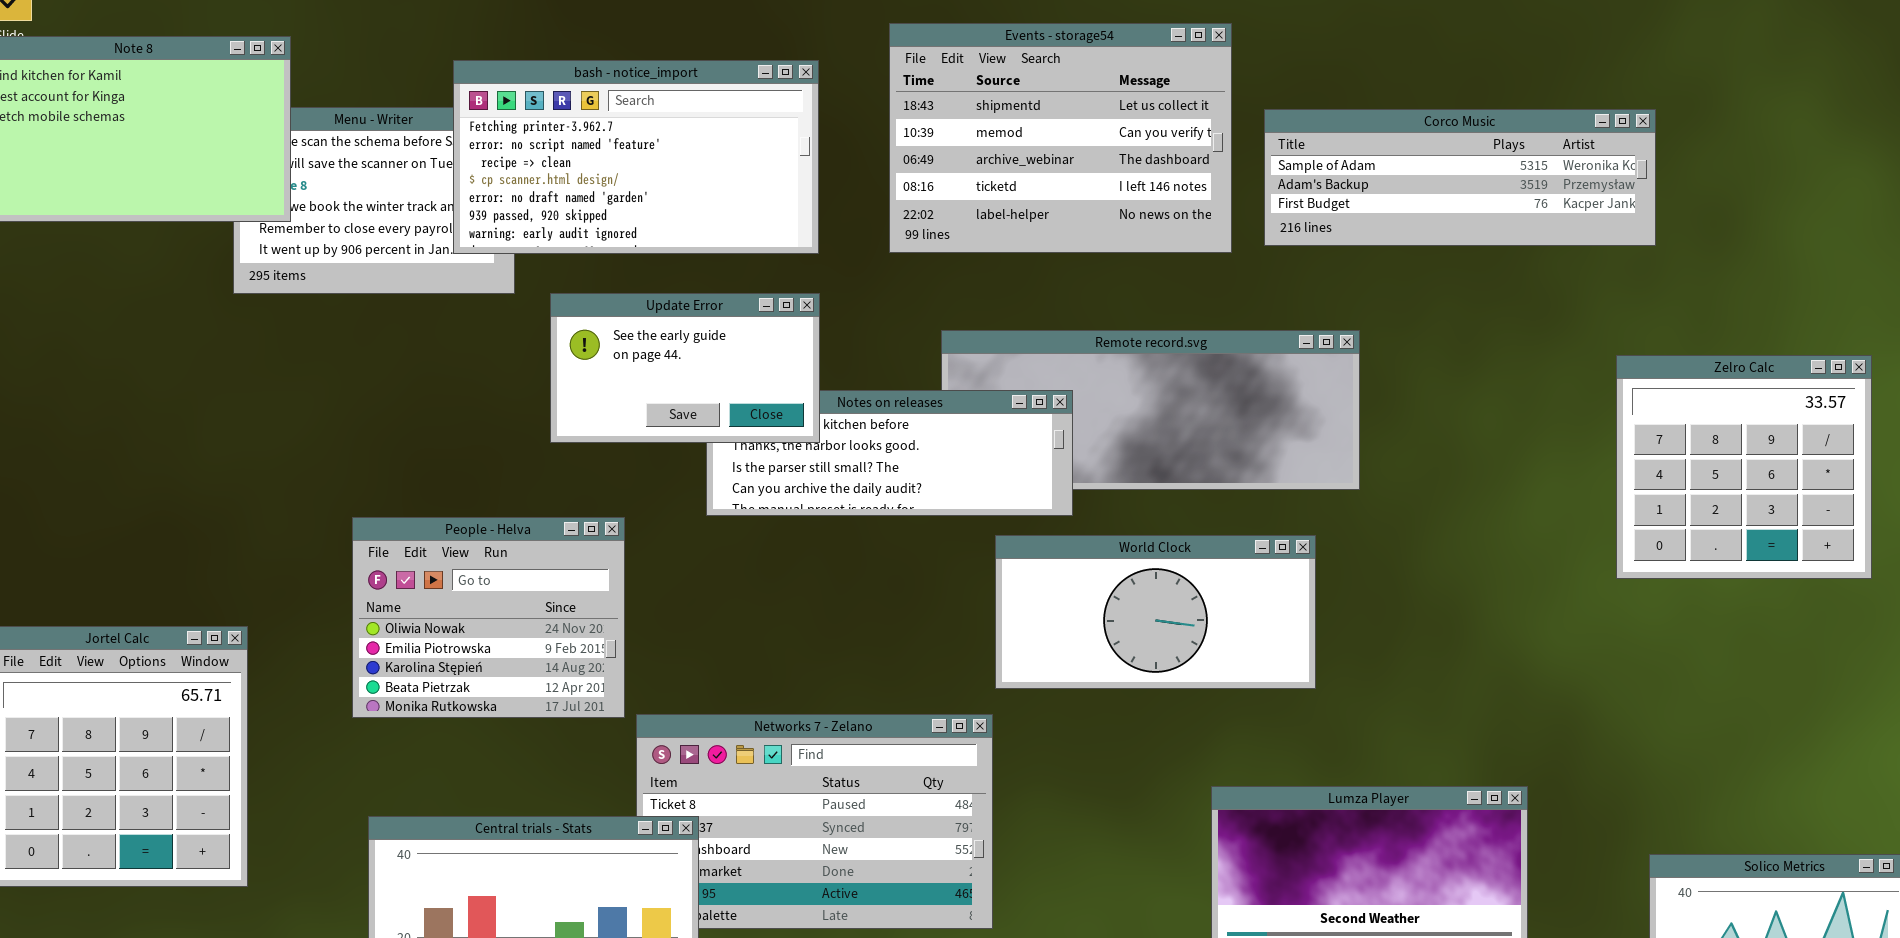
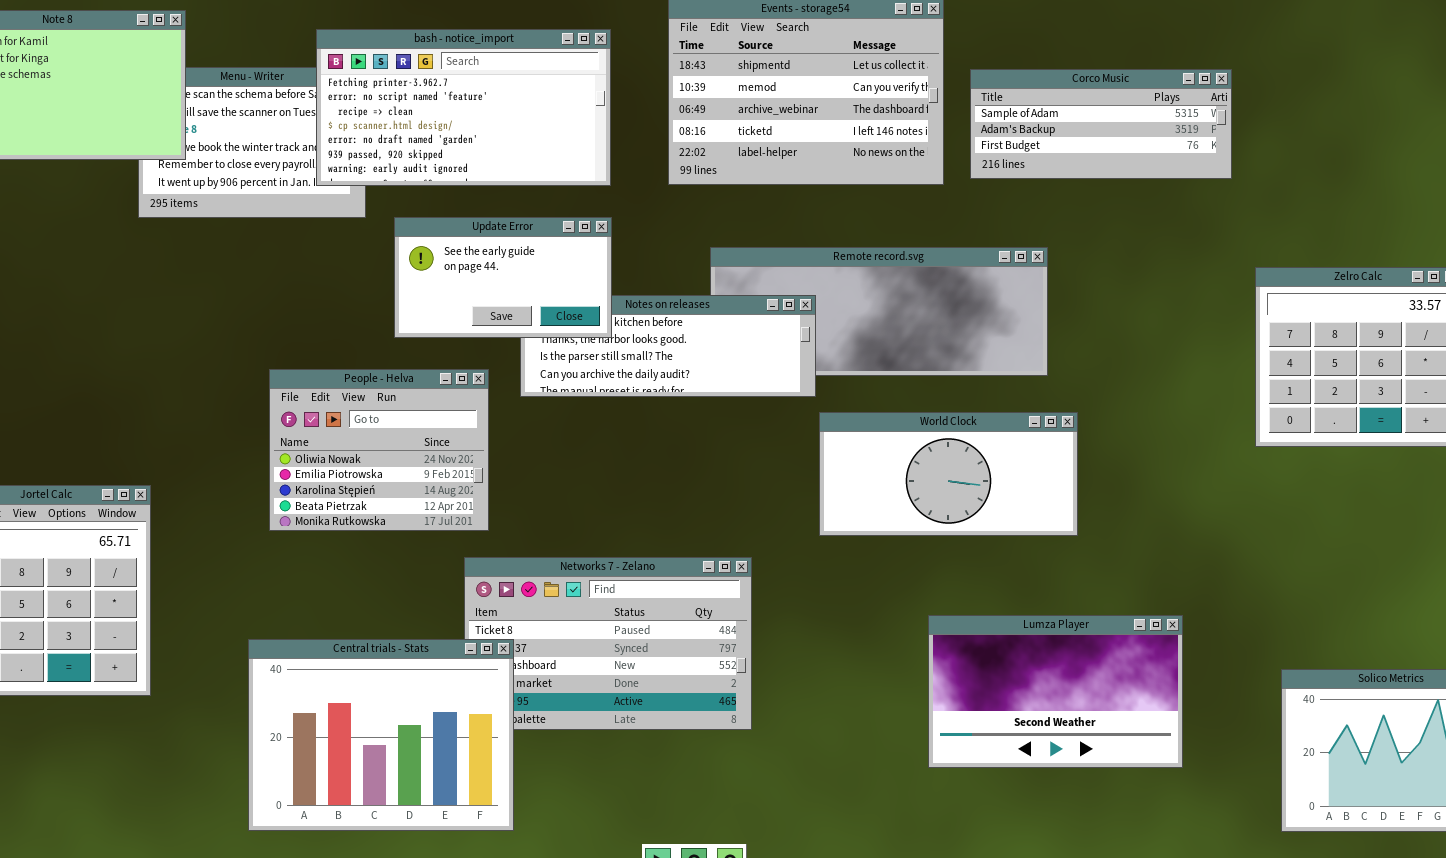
Corco Music: [1264,109,1656,246] -> [970,69,1232,179], resized
People - Helva: [352,517,625,718] -> [269,369,489,531], moved
World Clock: [995,535,1316,689] -> [819,412,1078,536], moved

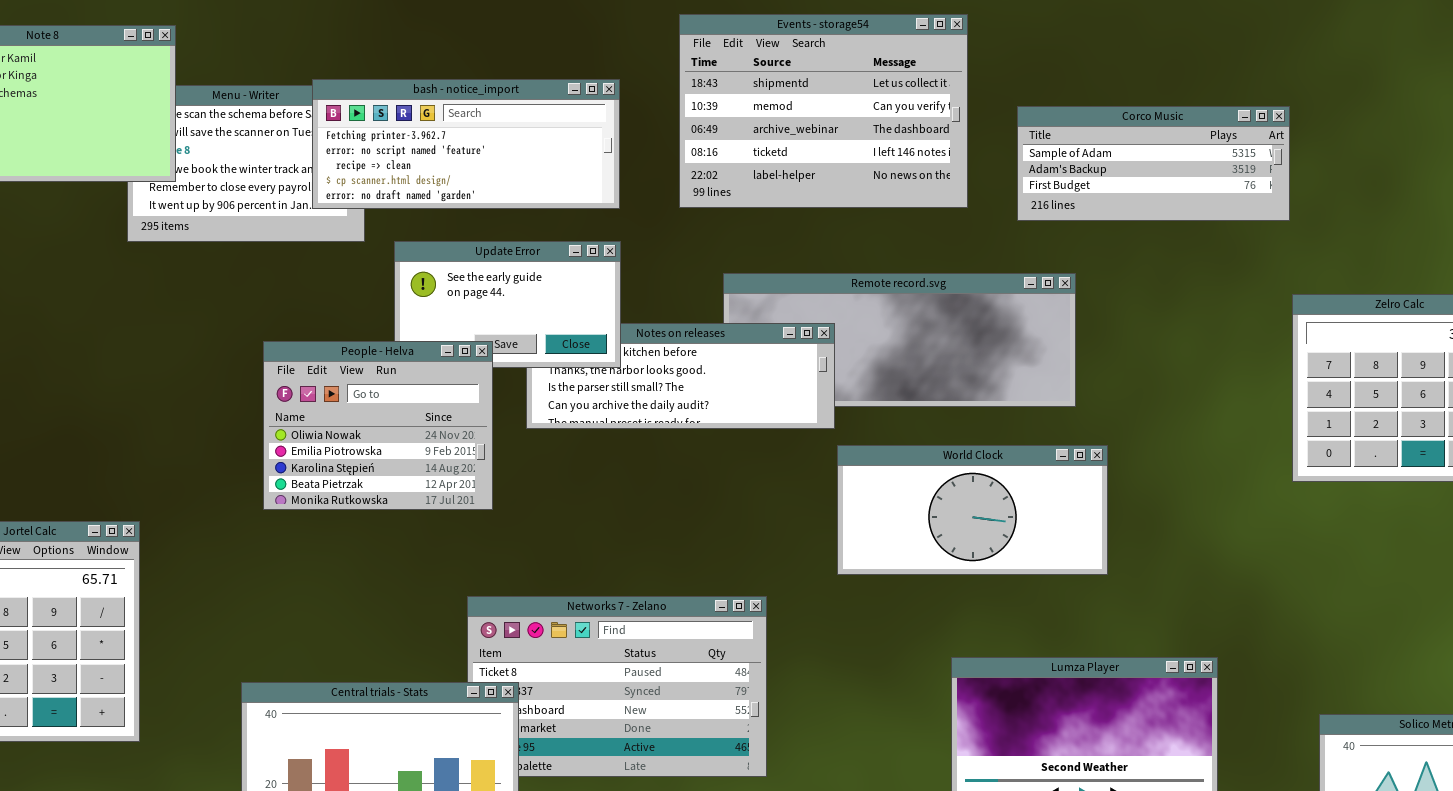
bash - notice_import: [316,29,611,186] -> [312,79,620,209], resized
Corco Music: [970,69,1232,179] -> [1017,106,1290,221], moved
People - Helva: [269,369,489,531] -> [263,341,493,510], moved

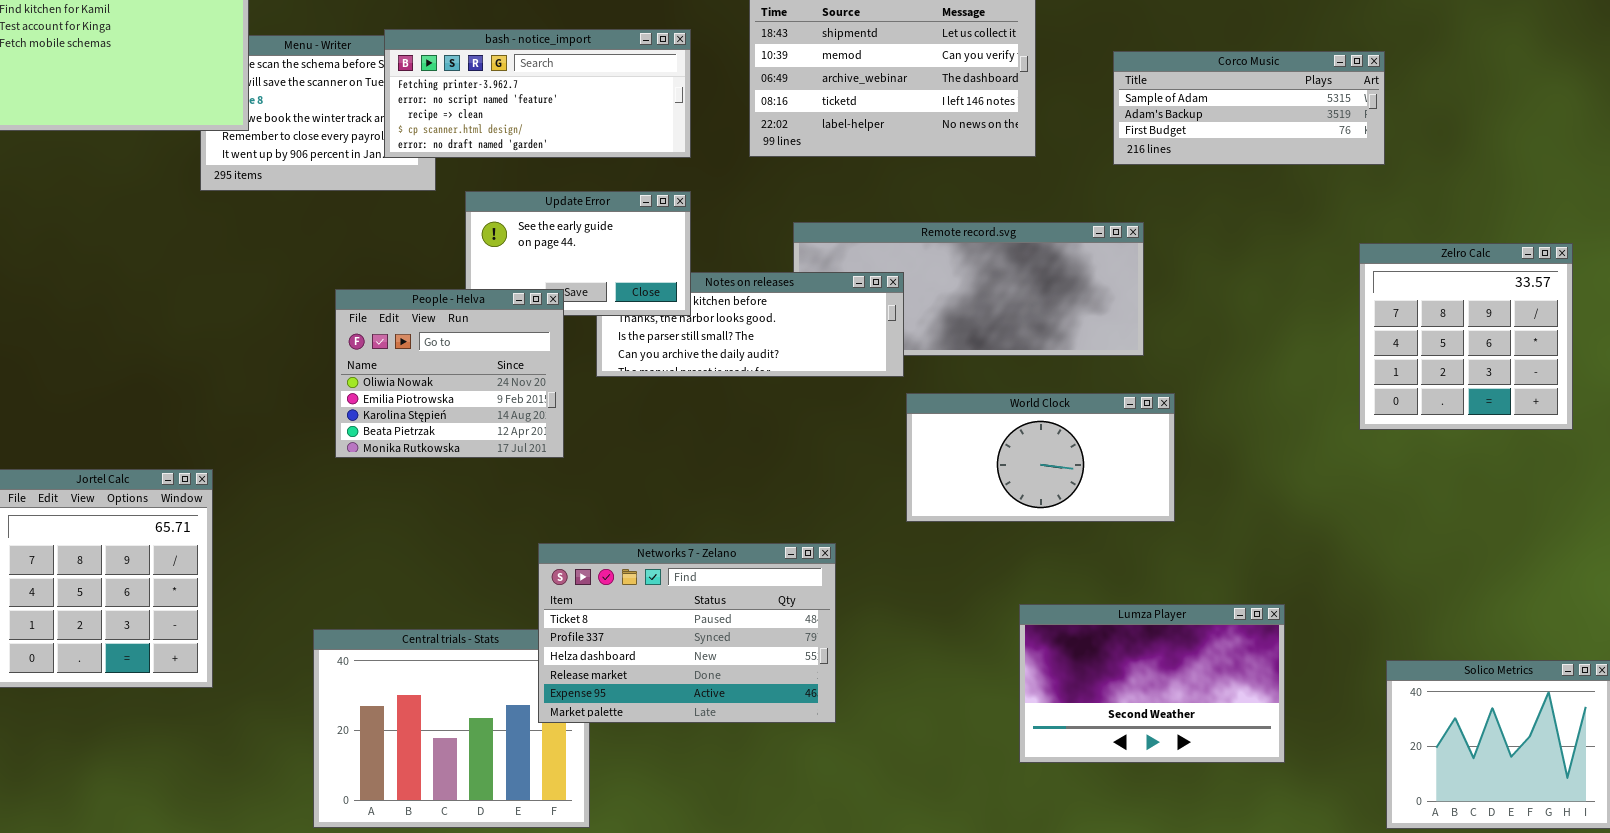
Corco Music: [1017,106,1290,221] -> [1113,51,1385,165], moved
Networks 7 - Zelano: [467,596,767,777] -> [538,543,836,723], raised

